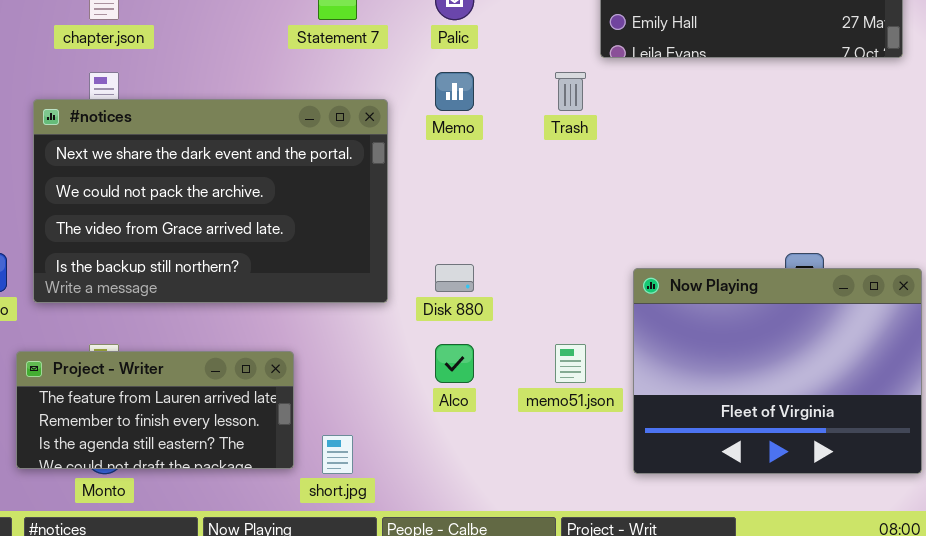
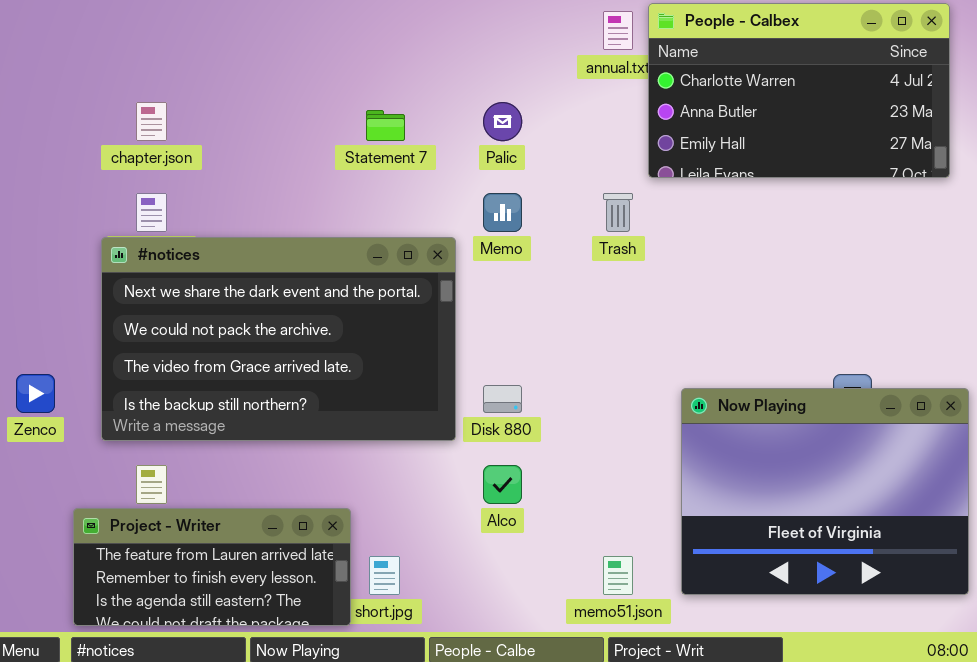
#notices: [33,99,388,303] -> [101,237,456,441], moved
memo51.json: [555,344,586,383] -> [603,556,633,595], moved
Project - Writer: [16,351,294,469] -> [73,508,351,626], moved

